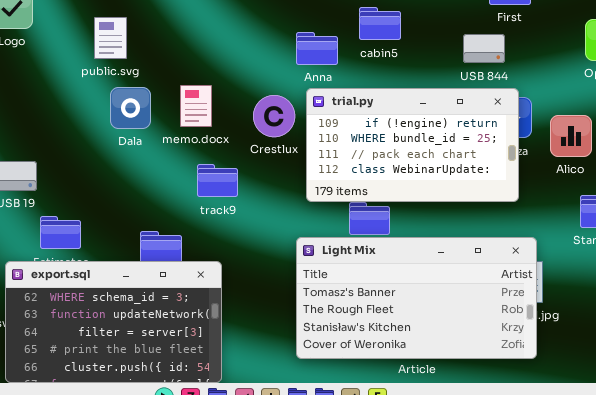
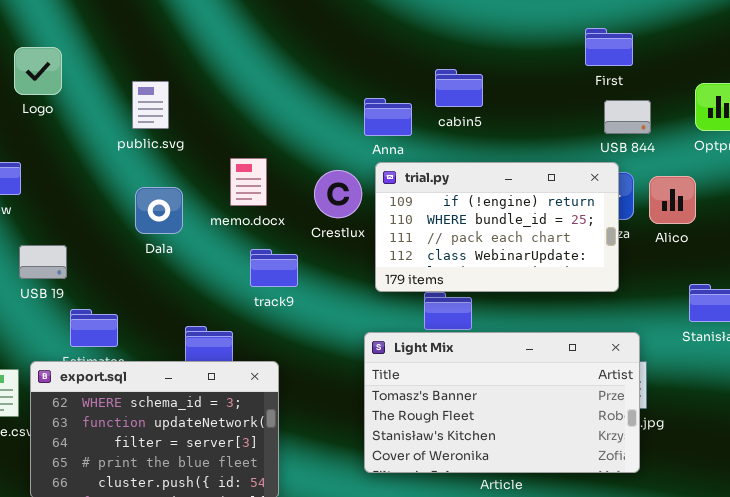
USB 844: [463,34,505,63] -> [604,100,651,134], moved
Dala: [110,87,151,129] -> [135,187,183,234], moved
Alico: [550,115,592,157] -> [649,176,696,224], moved

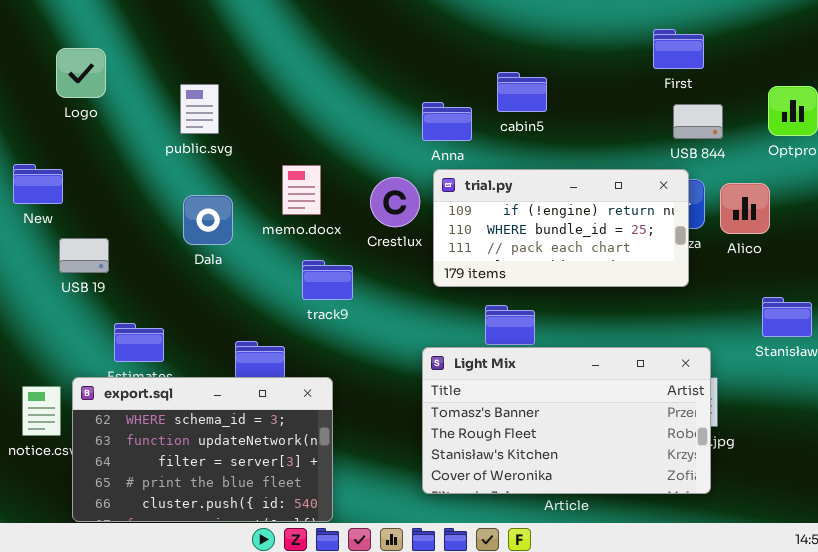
trial.py: [375,162,619,292] -> [433,169,689,287], resized
USB 19: [19,245,67,279] -> [59,238,109,273], moved

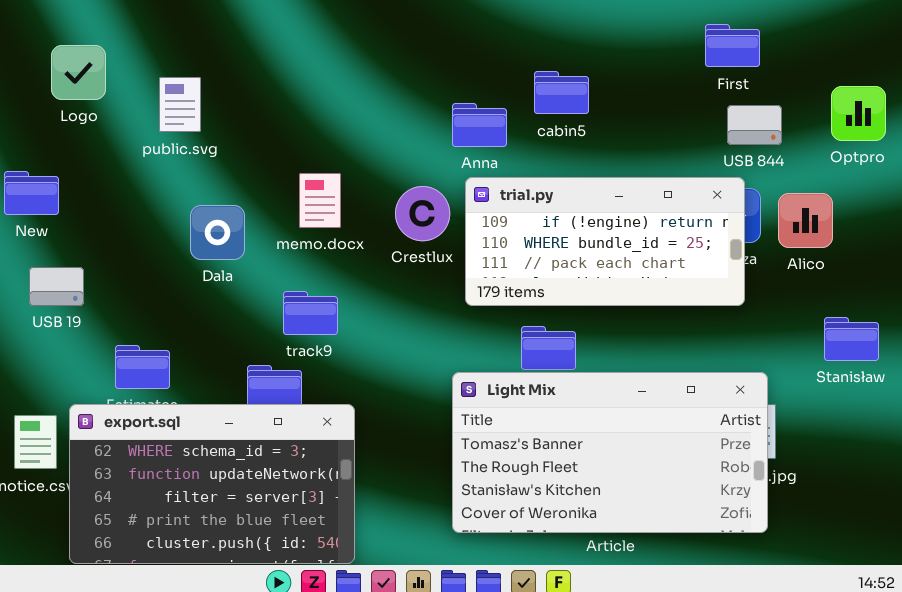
public.svg: [180,84,219,134] -> [159,77,201,132], moved
USB 19: [59,238,109,273] -> [29,267,84,306], moved
track9: [302,260,353,300] -> [283,291,338,335], moved

